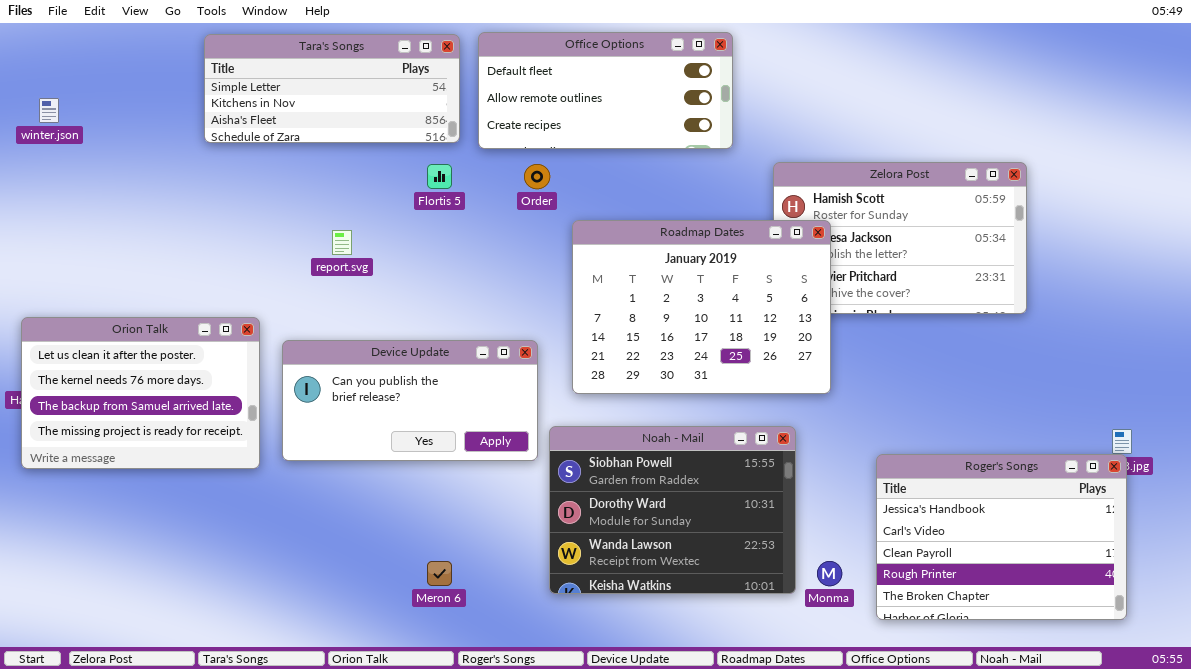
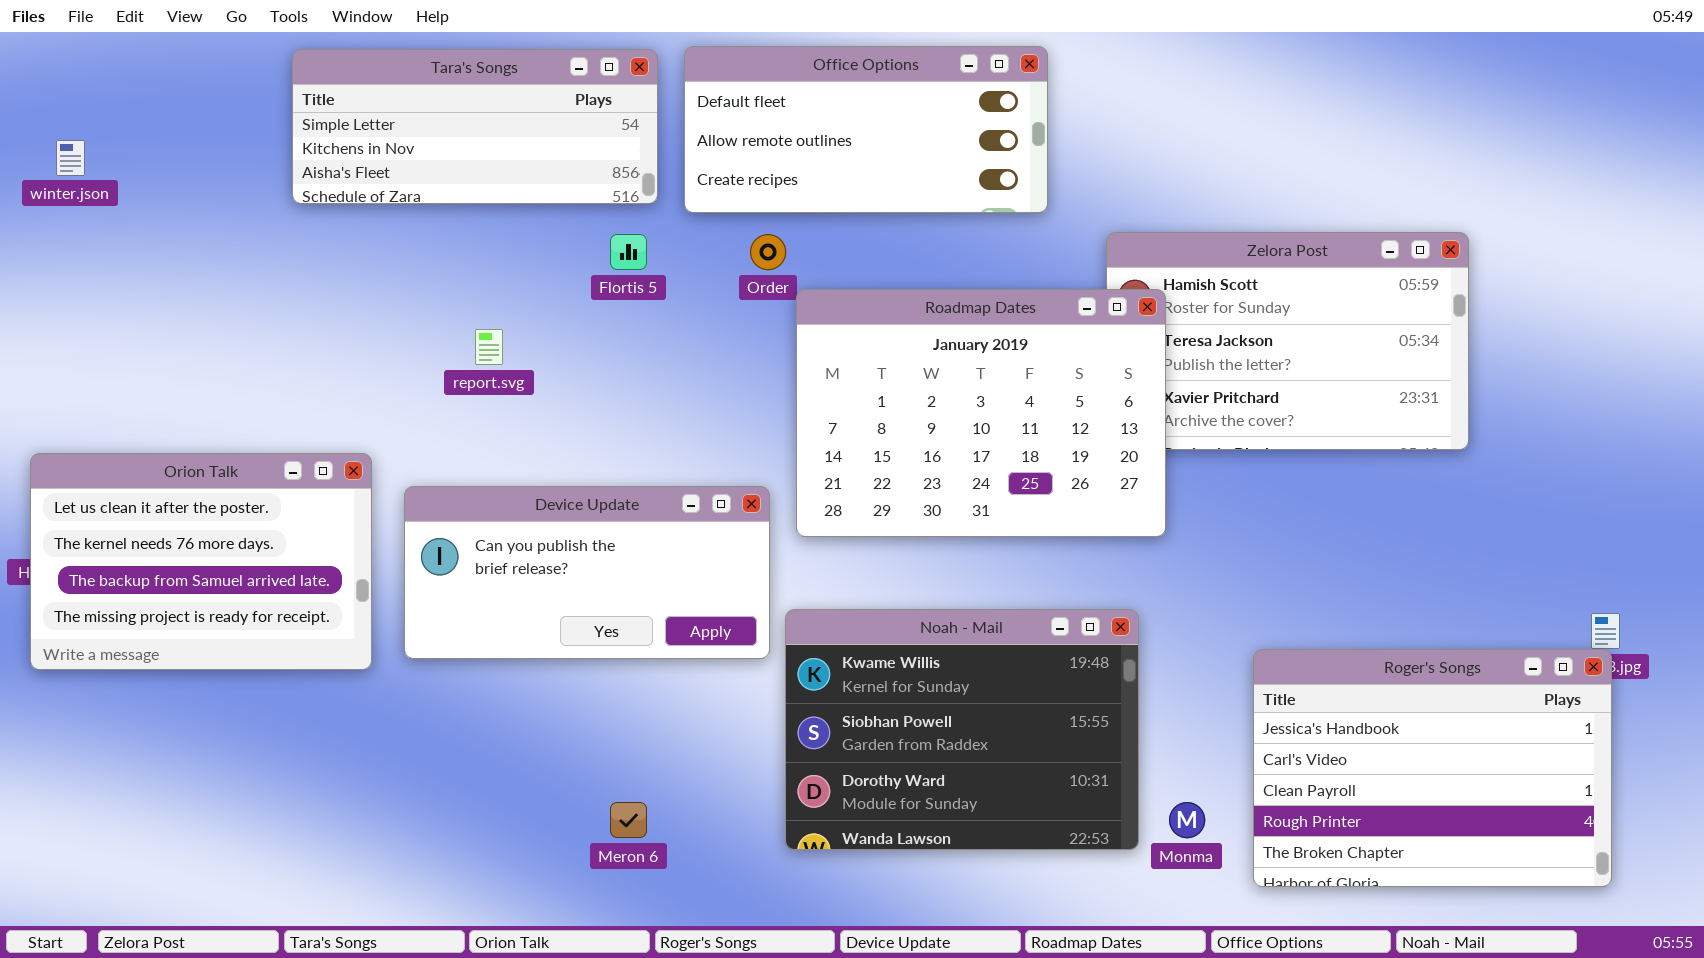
Roadmap Dates: [572,220,831,394] -> [796,289,1166,537], moved
Noah - Mail: [549,426,796,594] -> [785,609,1139,850], scrolled up 1 row

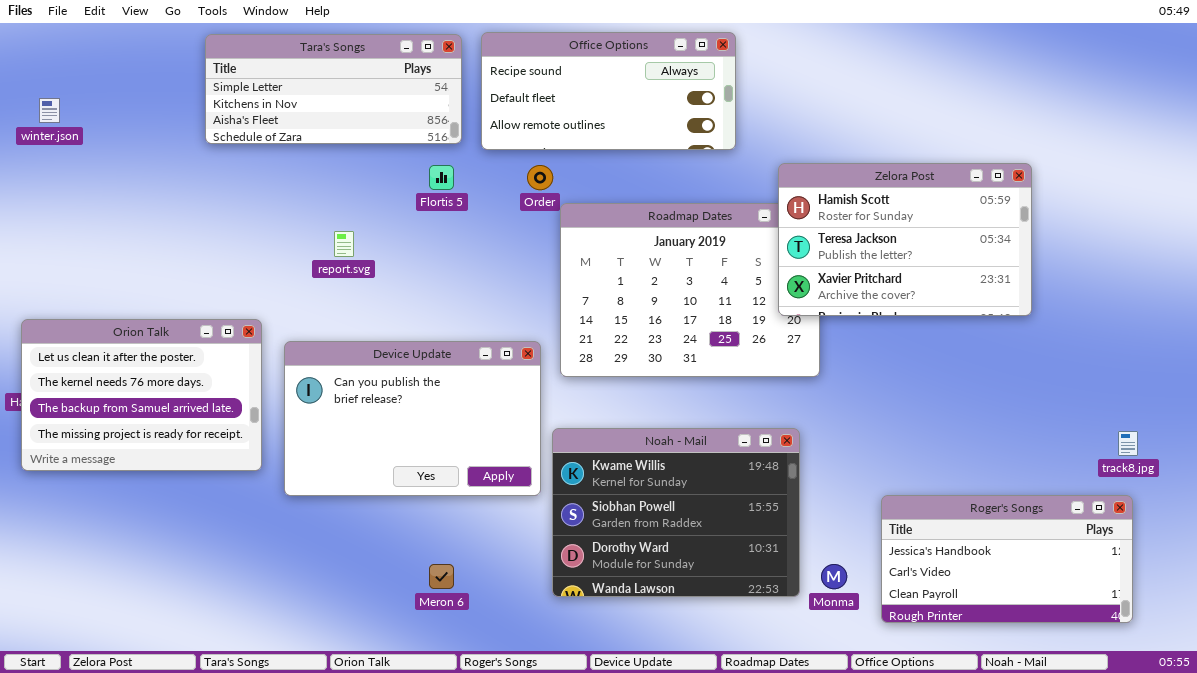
Office Options: [684,46,1048,213] -> [481,32,736,150], scrolled up 1 row
Zelora Post: [1106,232,1469,450] -> [778,163,1032,316], raised
Device Update: [404,486,770,659] -> [284,341,541,496], resized
Roger's Songs: [1253,649,1612,887] -> [881,495,1133,623], resized

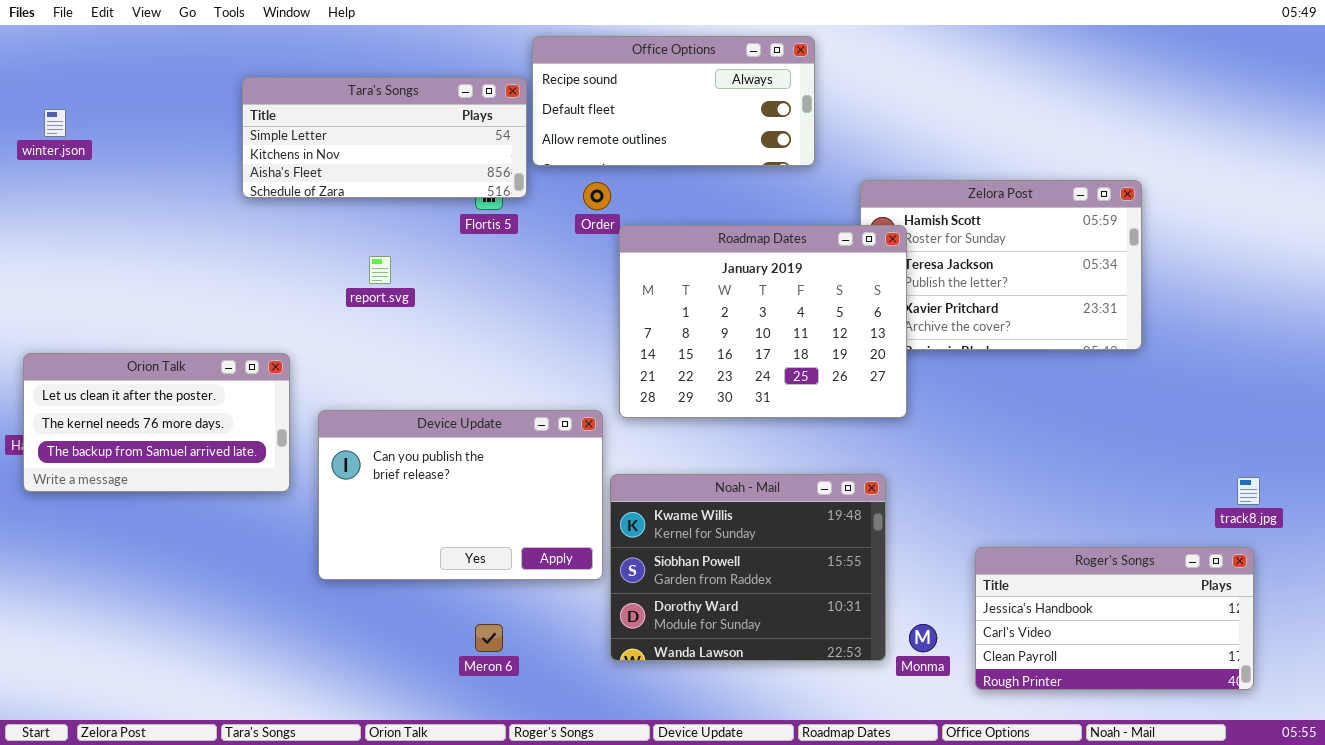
Tara's Songs: [205,34,462,144] -> [242,77,527,198], moved
Roadmap Dates: [560,203,820,377] -> [619,225,907,418], raised
Orion Talk: [21,319,262,471] -> [23,353,290,492], resized
Device Update: [284,341,541,496] -> [318,410,603,580], moved

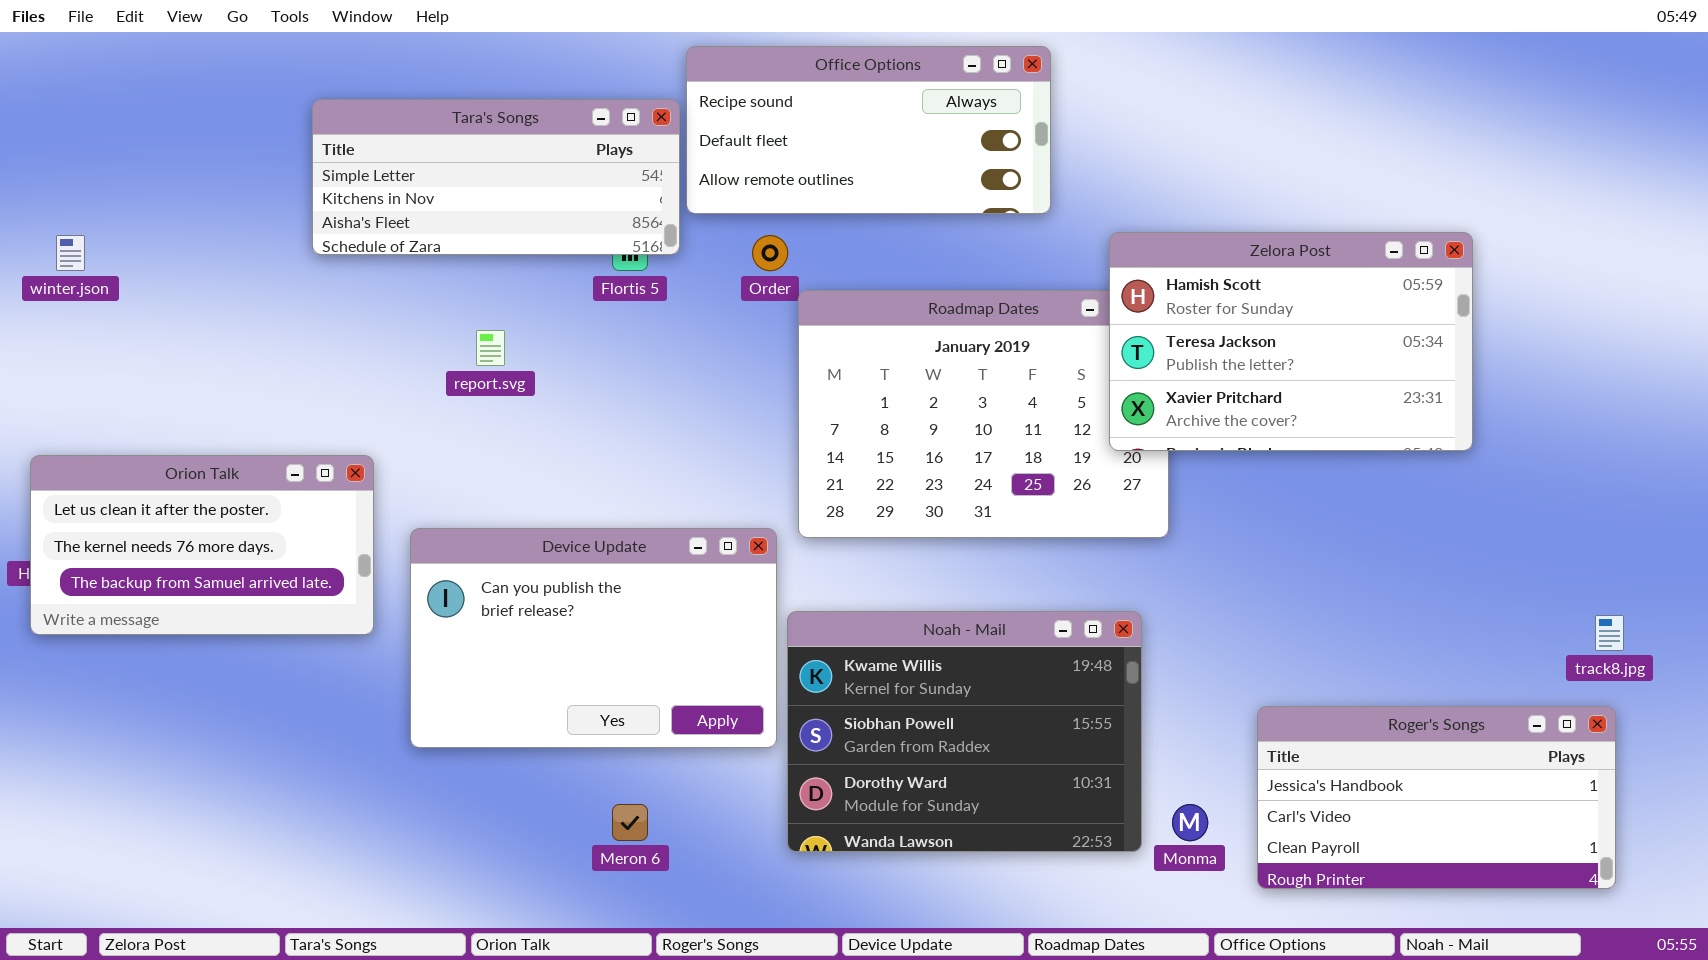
winter.json: [44,109,66,137] -> [56,235,85,271], moved
Zelora Post: [860,180,1142,350] -> [1109,232,1473,451], raised

